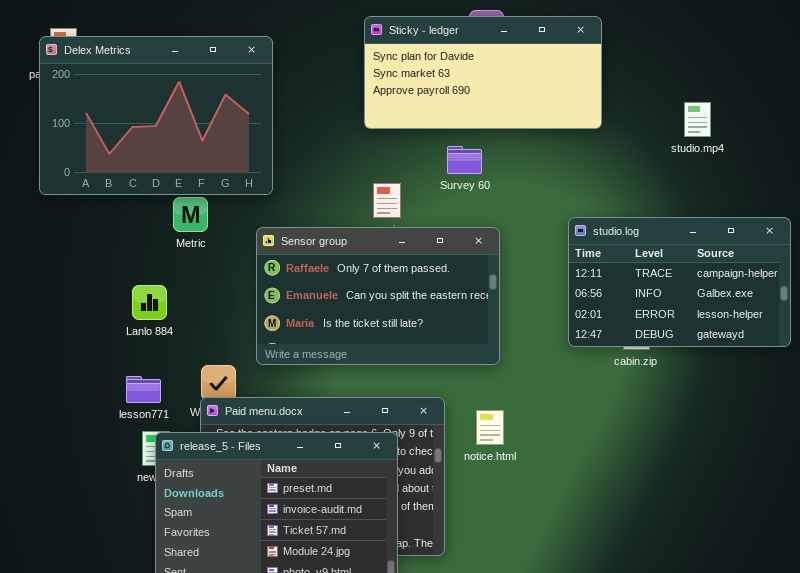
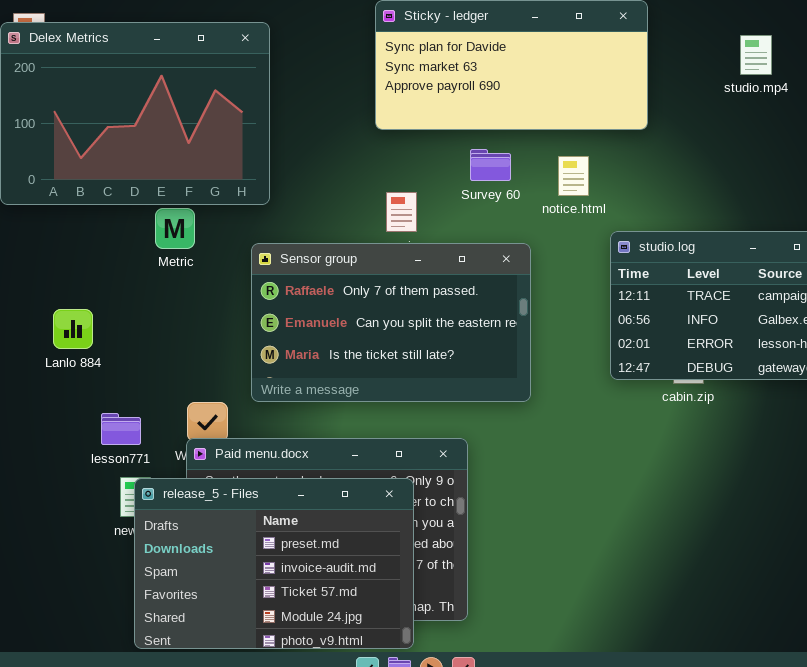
studio.mp4: [684,102,711,137] -> [740,35,772,75], moved
Lanlo 884: [132,285,167,320] -> [53,309,93,349], moved
notice.html: [476,410,504,445] -> [558,156,589,196], moved

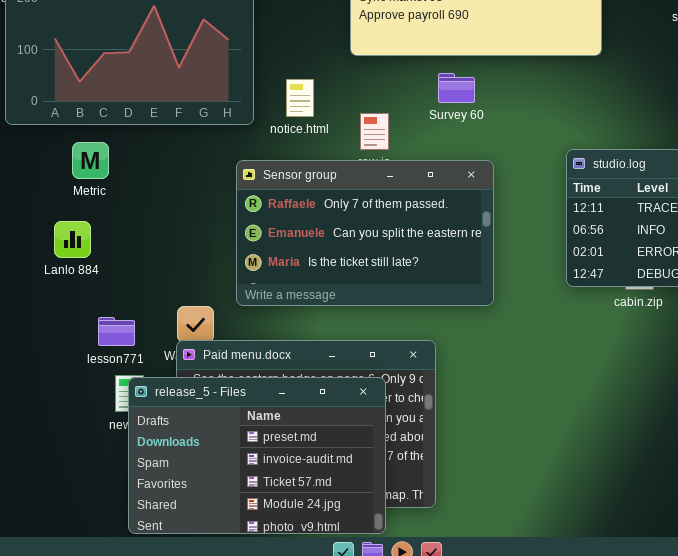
notice.html: [558,156,589,196] -> [286,79,314,117], moved
Metric: [155,208,195,249] -> [72,142,109,179], moved

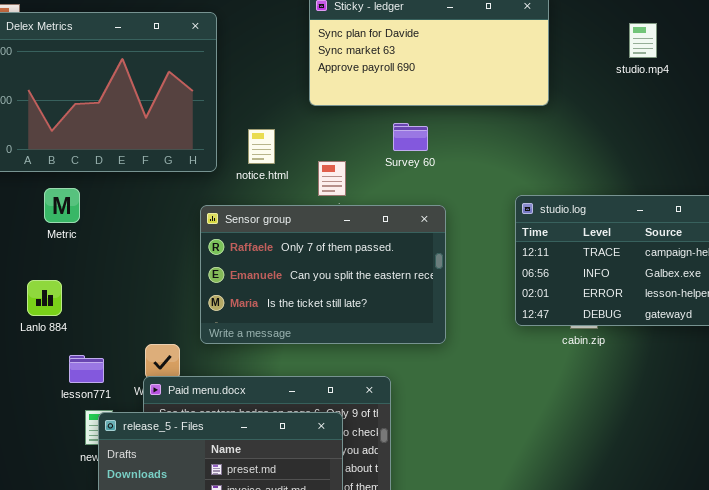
Lanlo 884: [54,221,91,258] -> [27,280,62,316], moved

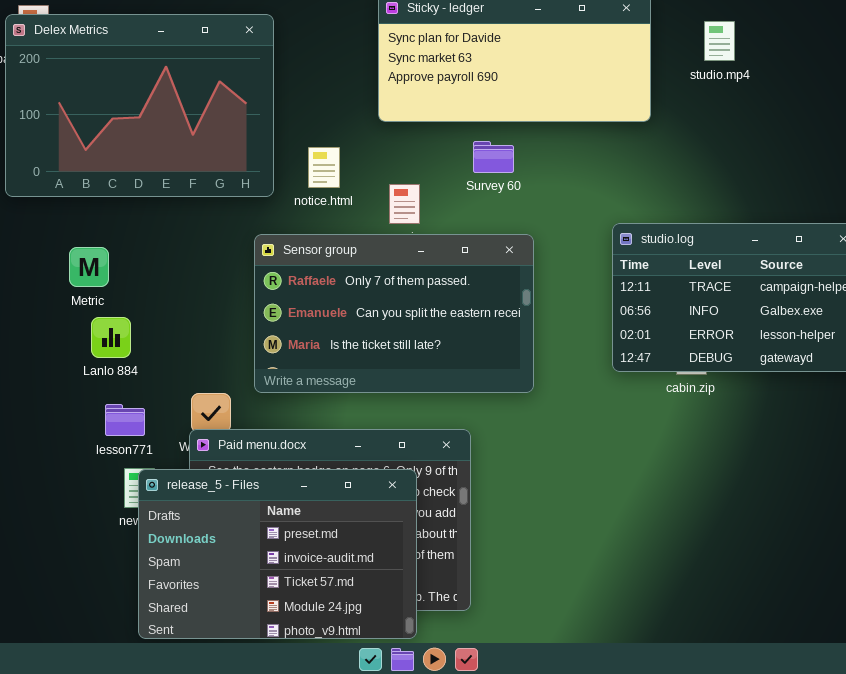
studio.mp4: [629,23,657,58] -> [704,21,735,61], moved
Metric: [44,188,80,223] -> [69,247,109,287], moved
Lanlo 884: [27,280,62,316] -> [91,317,131,358], moved

